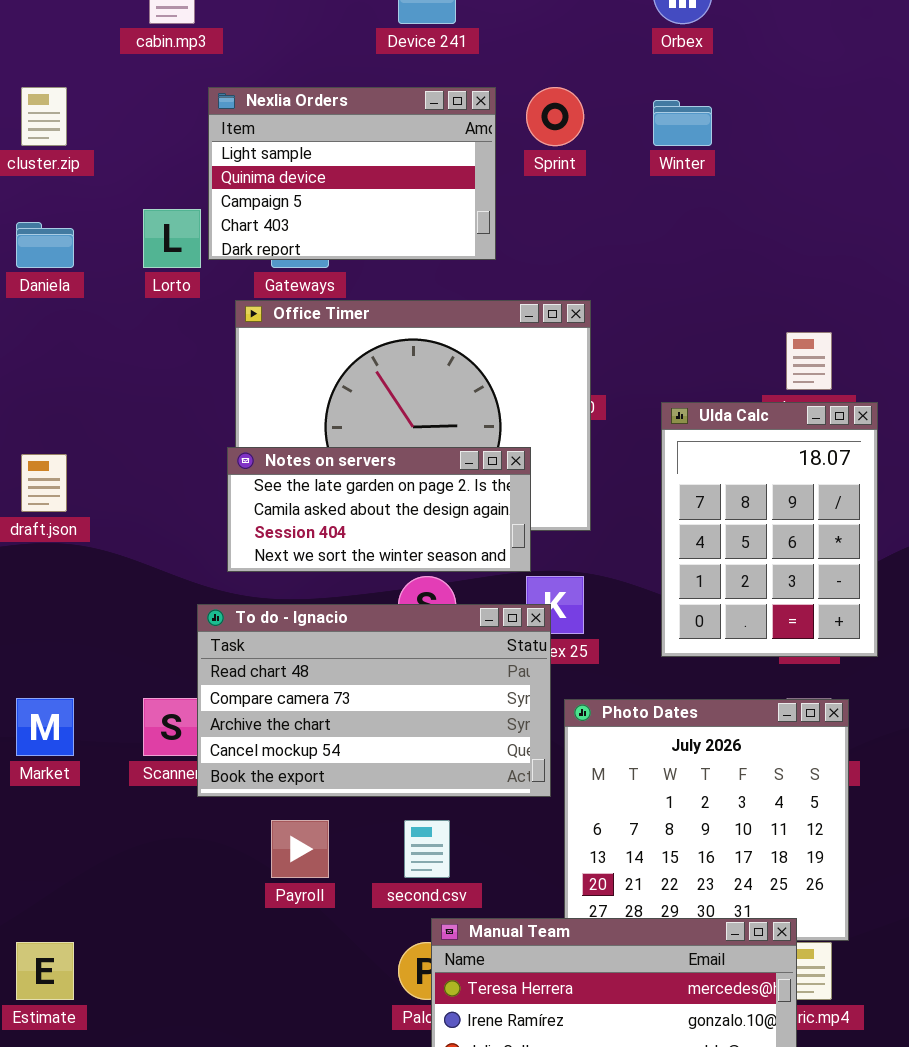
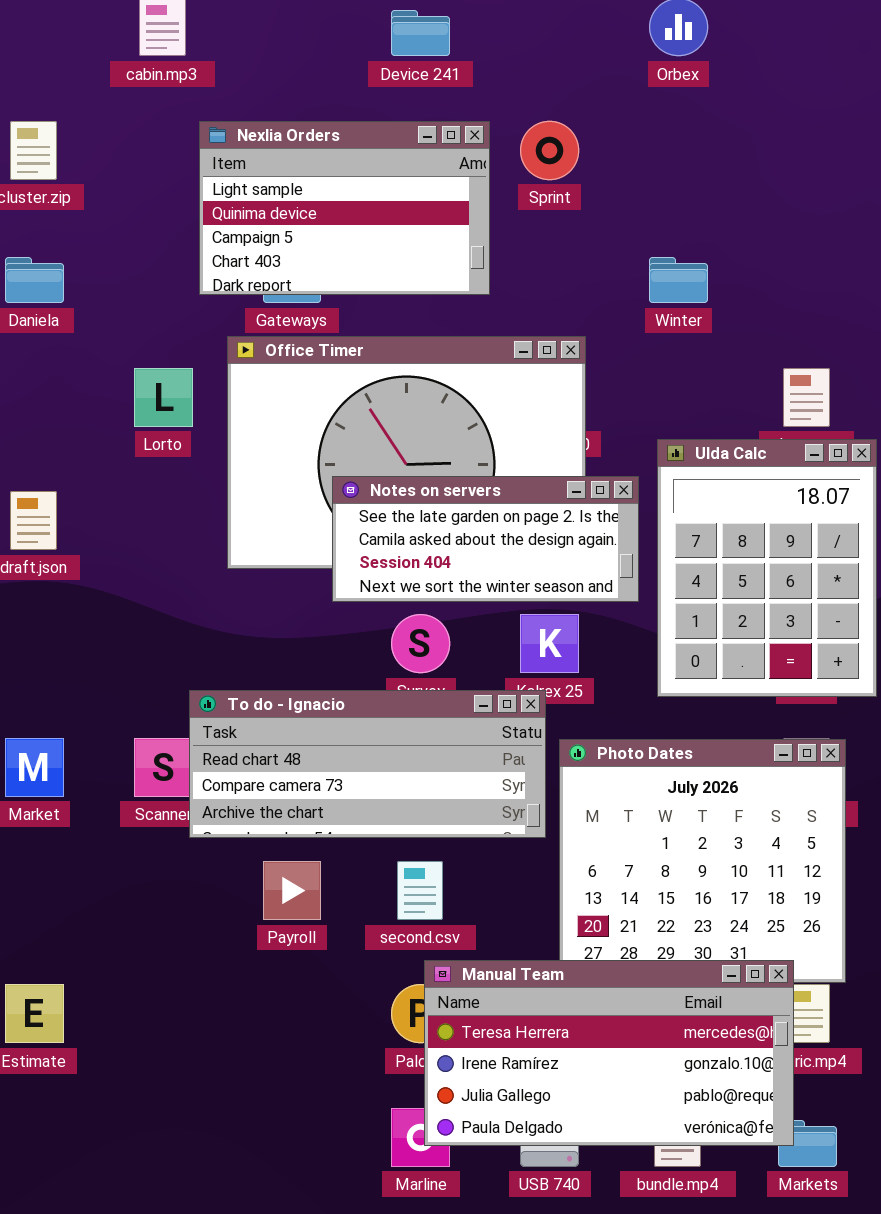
Winter: [653,100,712,146] -> [649,257,708,303], moved
Lorto: [143,209,201,268] -> [134,368,193,427], moved
Notes on servers: [227,447,531,572] -> [332,476,639,602], moved
To do - Ignacio: [197,604,551,797] -> [189,690,546,838], resized

